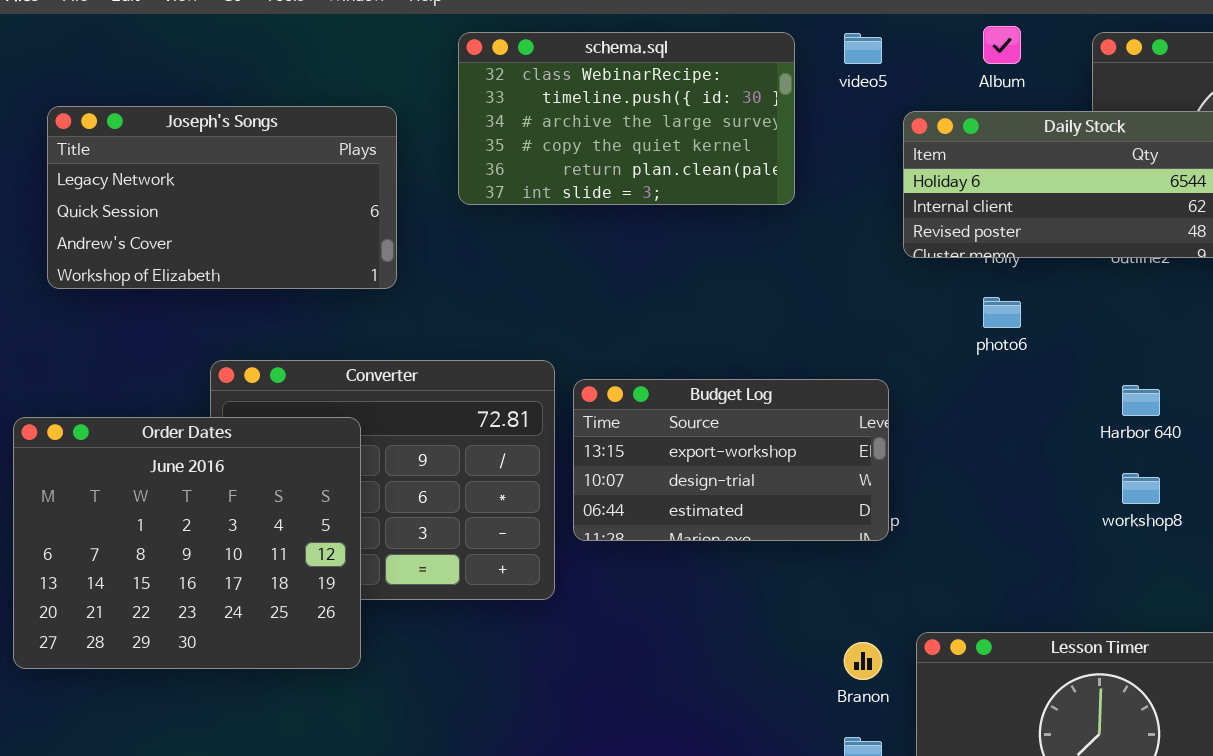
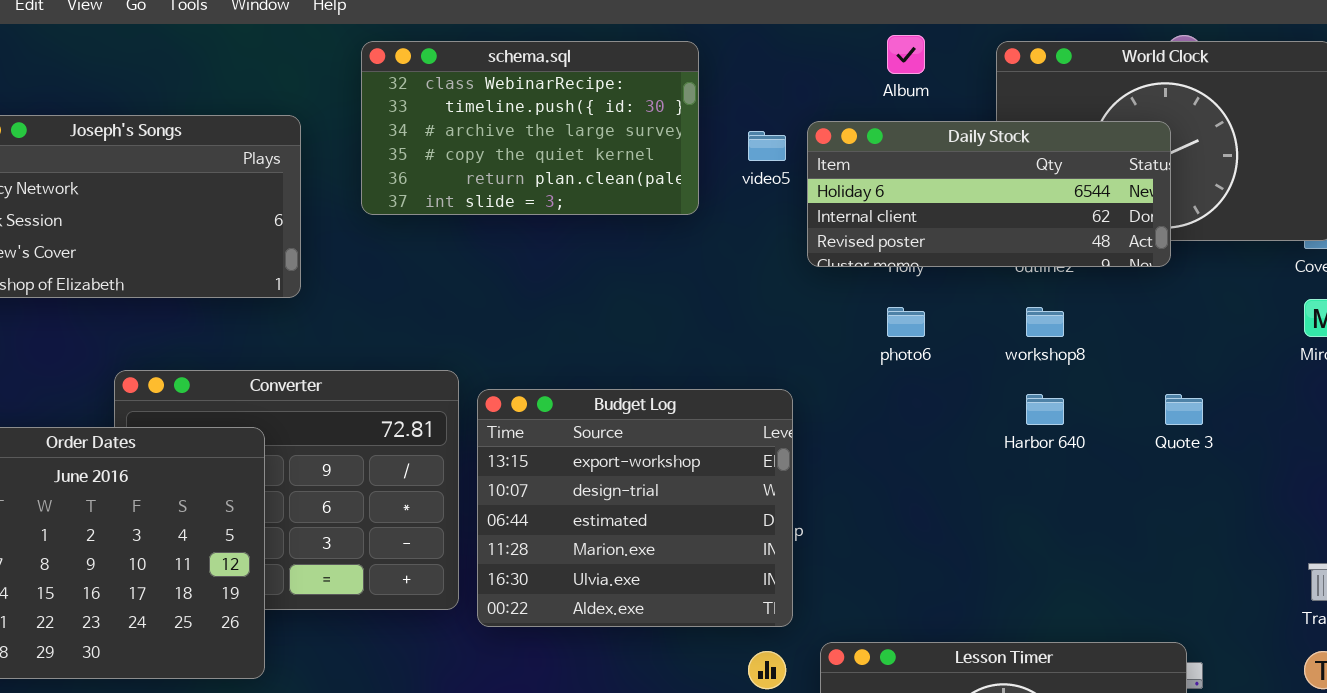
video5: [844,33,882,64] -> [748,131,786,161], moved
Budget Log: [573,379,889,541] -> [477,389,793,627], resized
workshop8: [1122,473,1160,504] -> [1026,307,1064,337], moved

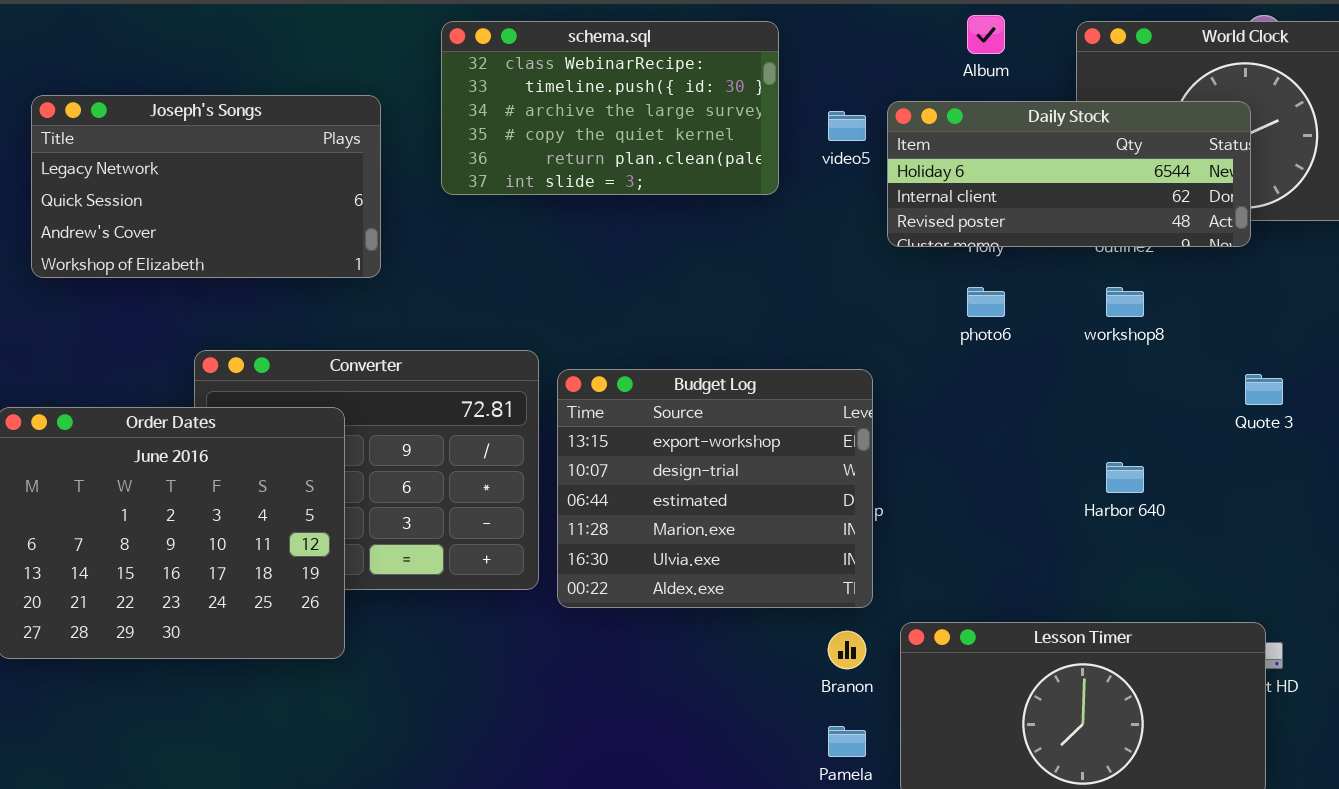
Harbor 640: [1026,394,1064,425] -> [1106,462,1144,493], moved

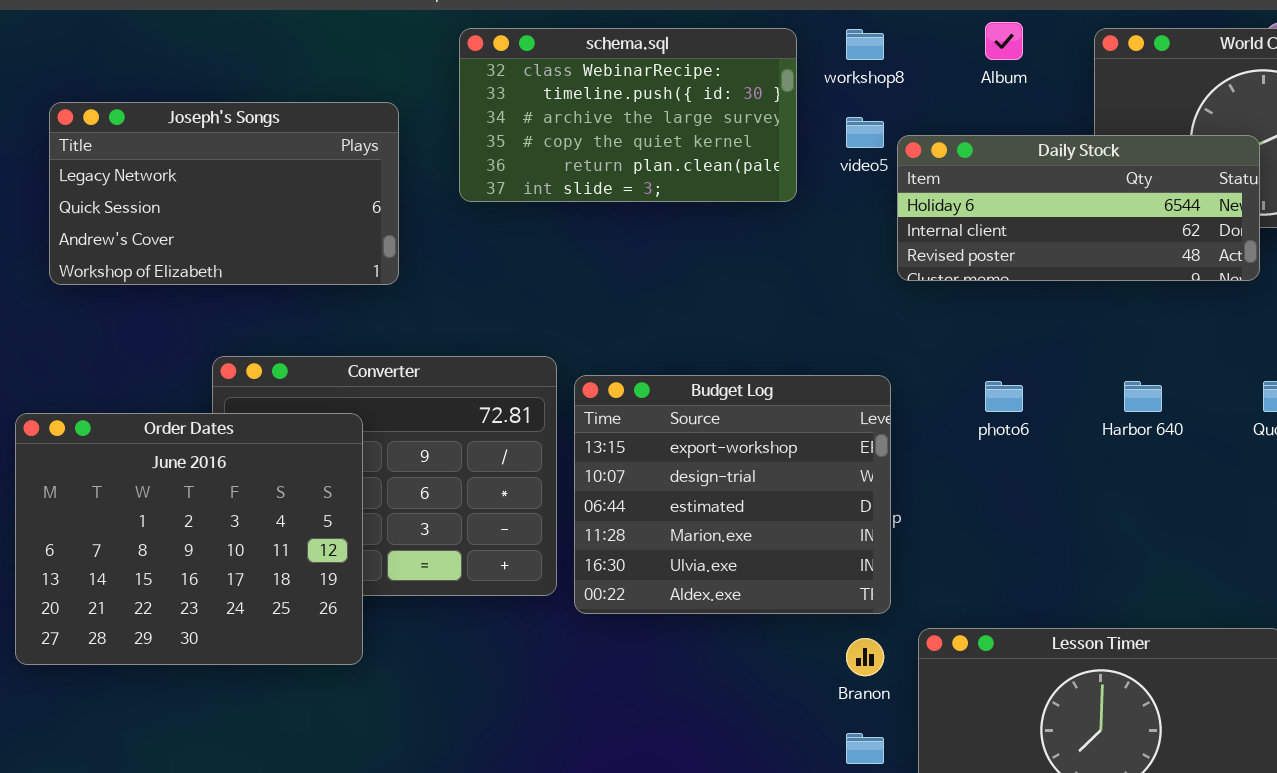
Daily Stock: [887,101,1251,247] -> [897,135,1260,281], moved
photo6: [967,287,1005,317] -> [985,381,1023,412], moved
workshop8: [1106,287,1144,317] -> [846,29,884,60], moved
Harbor 640: [1106,462,1144,493] -> [1124,381,1162,412], moved

